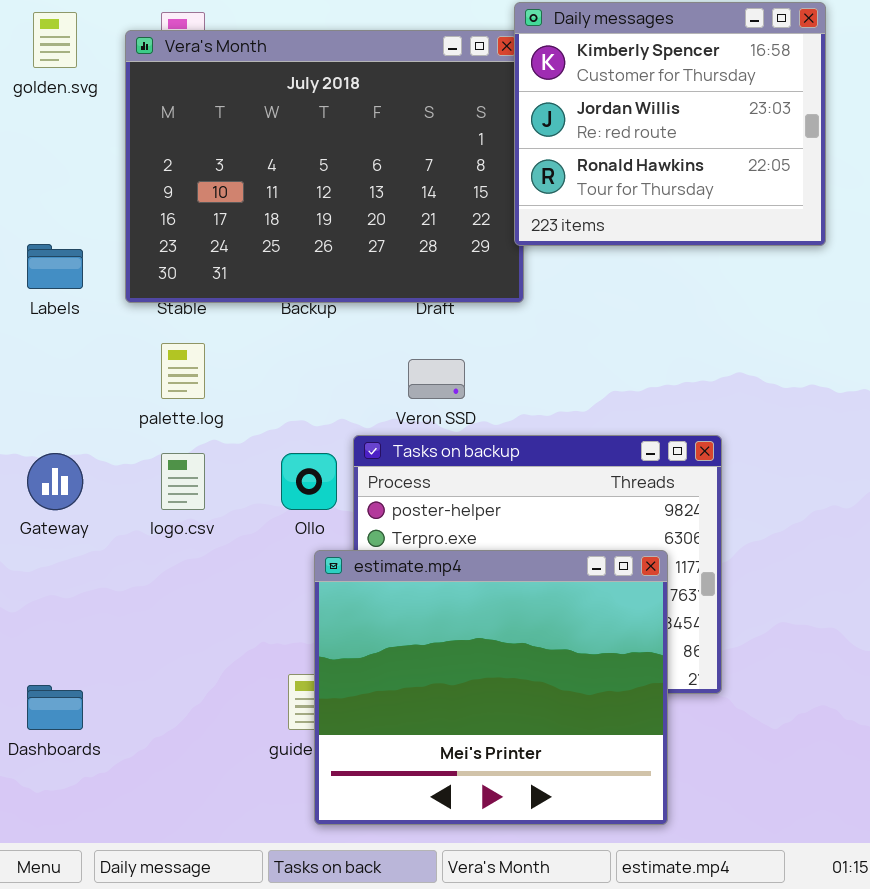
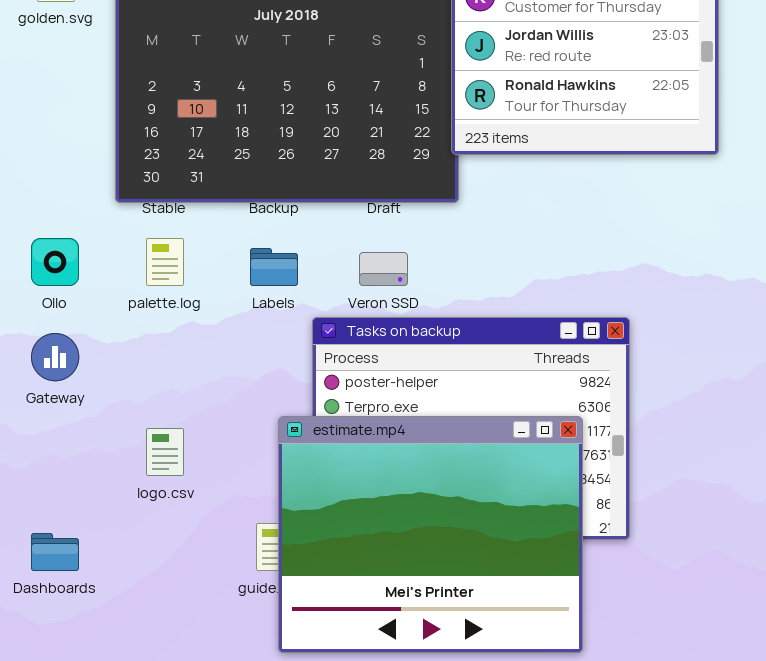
Labels: [27,244,83,289] -> [250,248,298,286], moved
logo.csv: [161,453,205,510] -> [146,428,184,476], moved
Ollo: [281,453,337,510] -> [31,238,79,286], moved

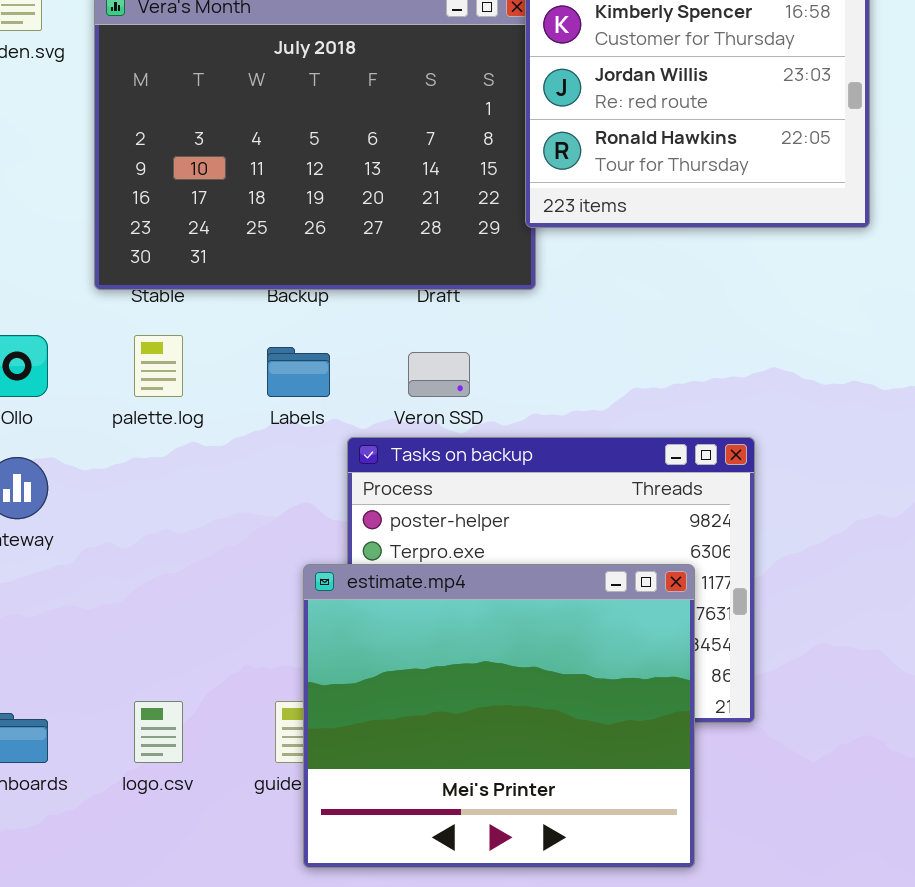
logo.csv: [146,428,184,476] -> [134,701,183,763], moved

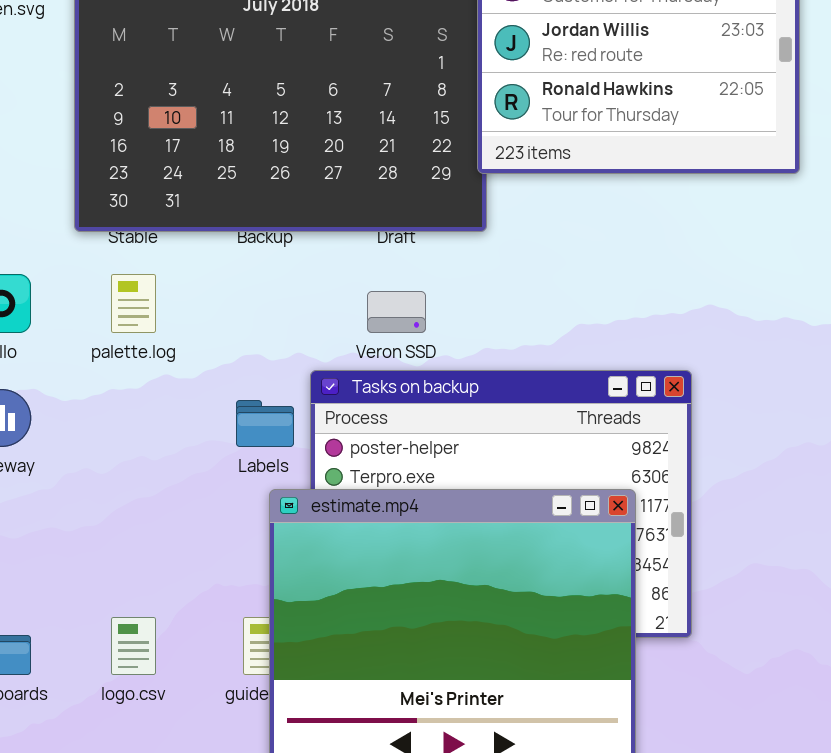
Labels: [267,347,330,397] -> [236,400,294,447], moved

